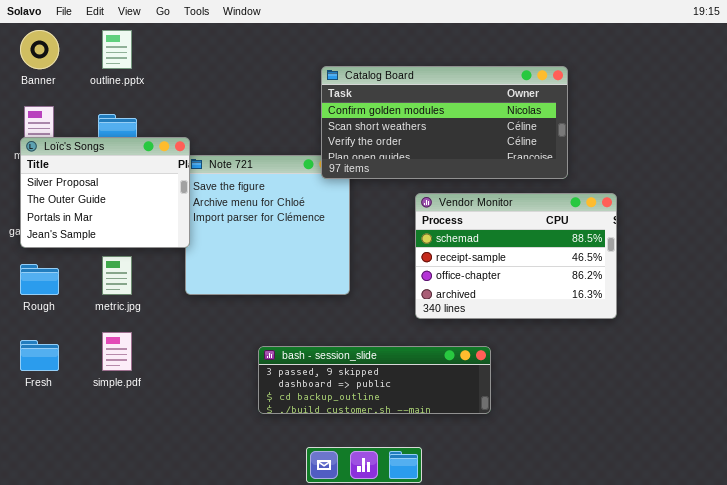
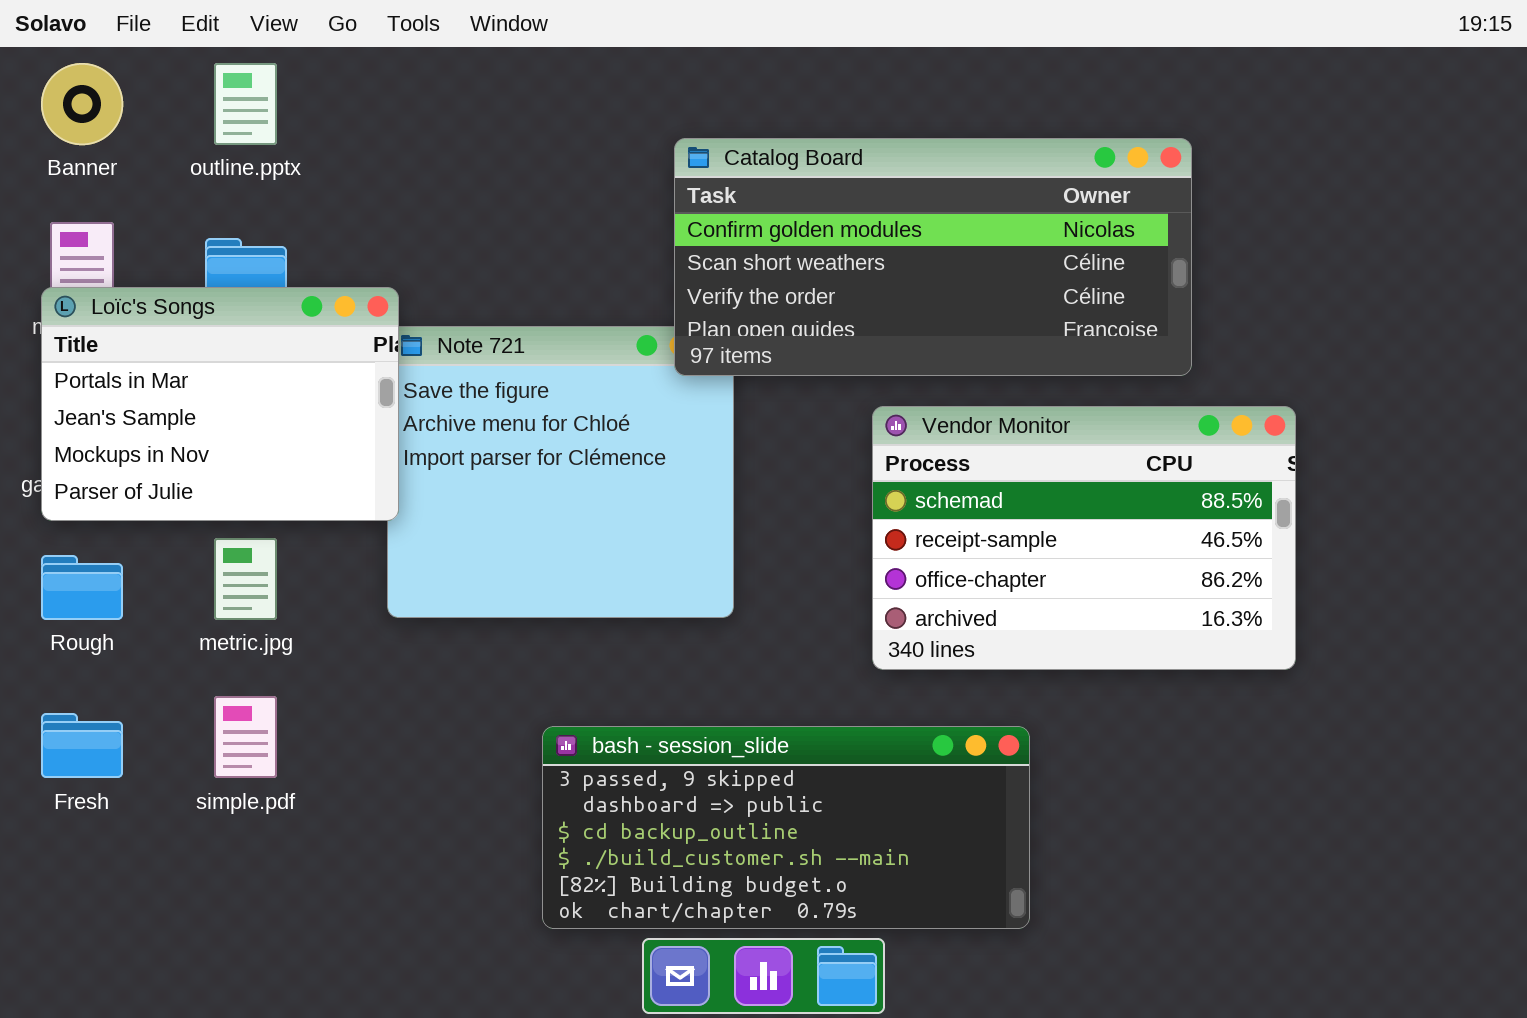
Loïc's Songs: [20,137,190,248] -> [41,287,399,521], scrolled down 2 rows
bash - session_slide: [258,346,491,414] -> [542,726,1030,929], resized

